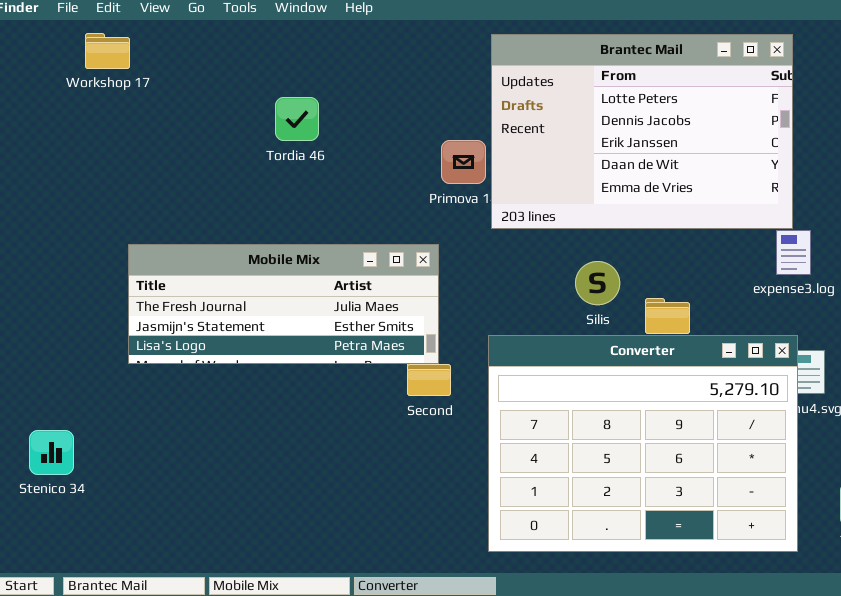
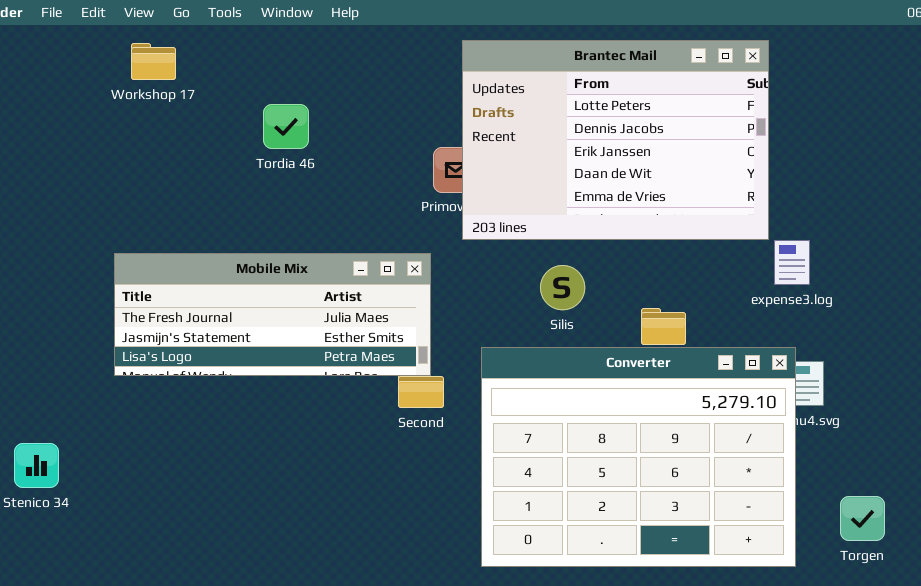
Workshop 17: [85,33,130,69] -> [131,43,176,80], moved
Brantec Mail: [491,34,793,229] -> [462,40,769,240], moved
Silis: [575,261,620,305] -> [540,265,585,310], moved

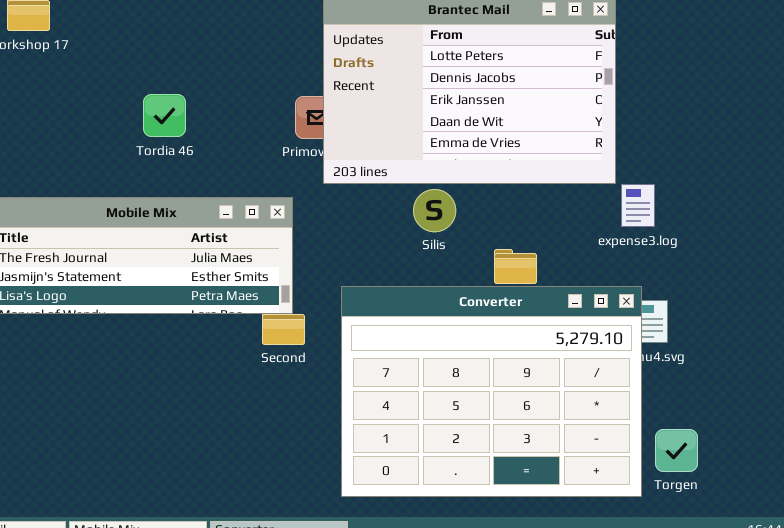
Tordia 46: [263,104,309,149] -> [143,94,186,137], moved
Silis: [540,265,585,310] -> [413,189,456,232], moved
Torgen: [840,496,885,541] -> [655,429,698,472], moved

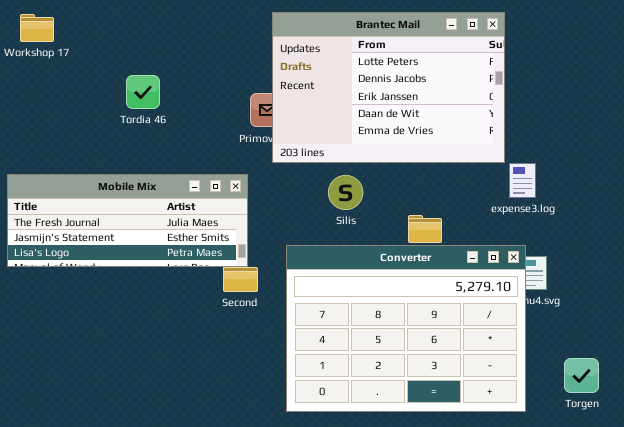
Tordia 46: [143,94,186,137] -> [126,75,160,109], moved
Silis: [413,189,456,232] -> [328,175,363,210], moved
Torgen: [655,429,698,472] -> [564,358,599,393], moved

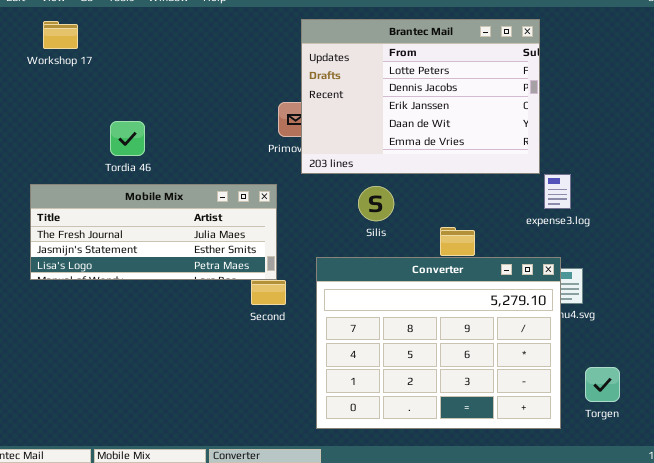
Tordia 46: [126,75,160,109] -> [110,121,145,156], moved
Torgen: [564,358,599,393] -> [585,367,620,402], moved

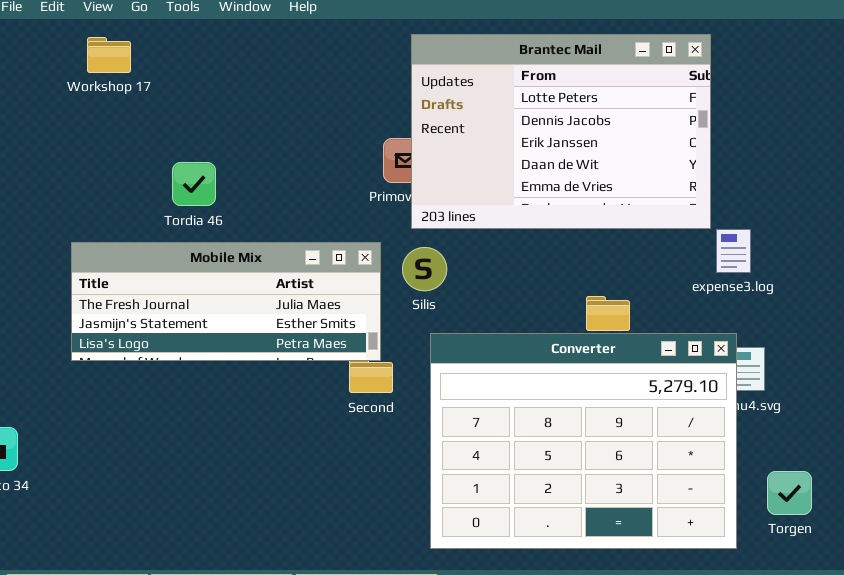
Silis: [358,186,394,221] -> [402,247,447,291], moved

